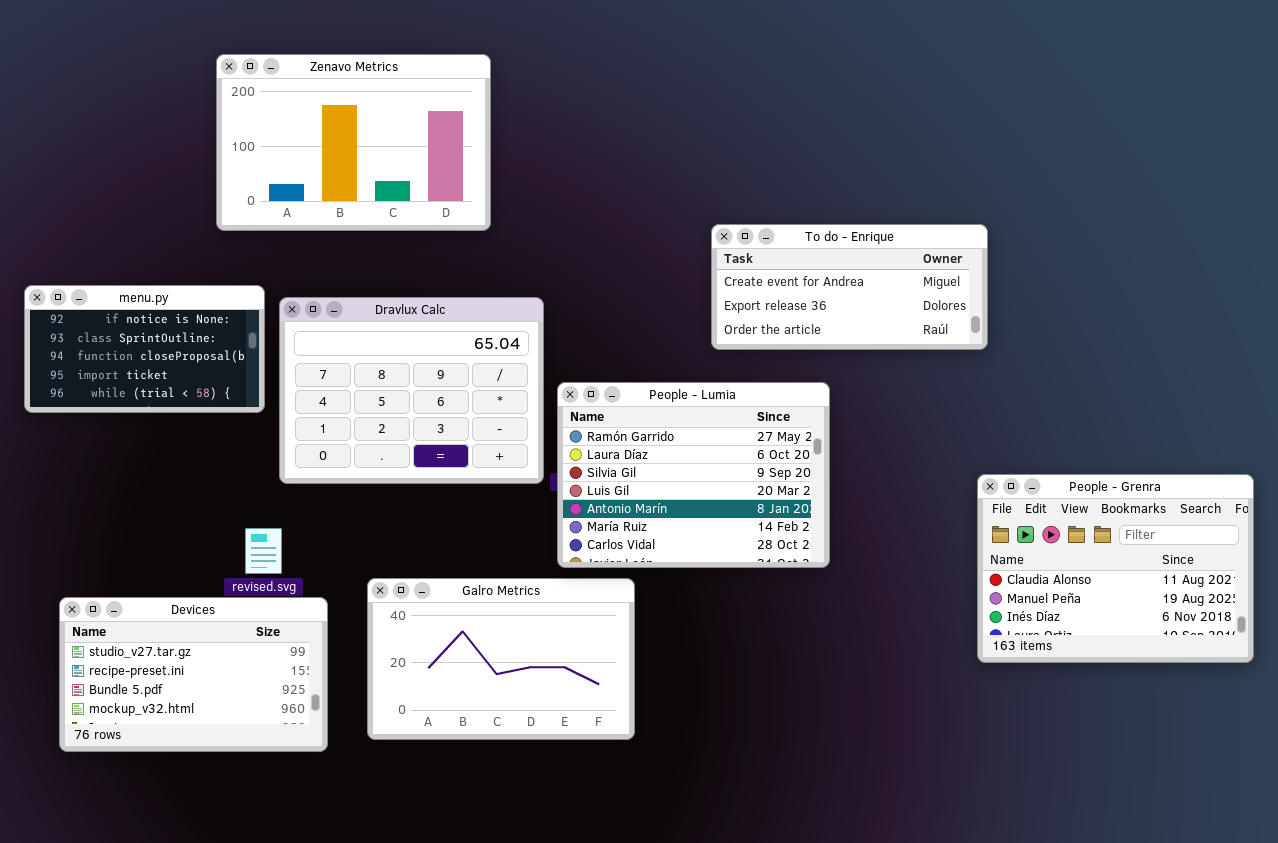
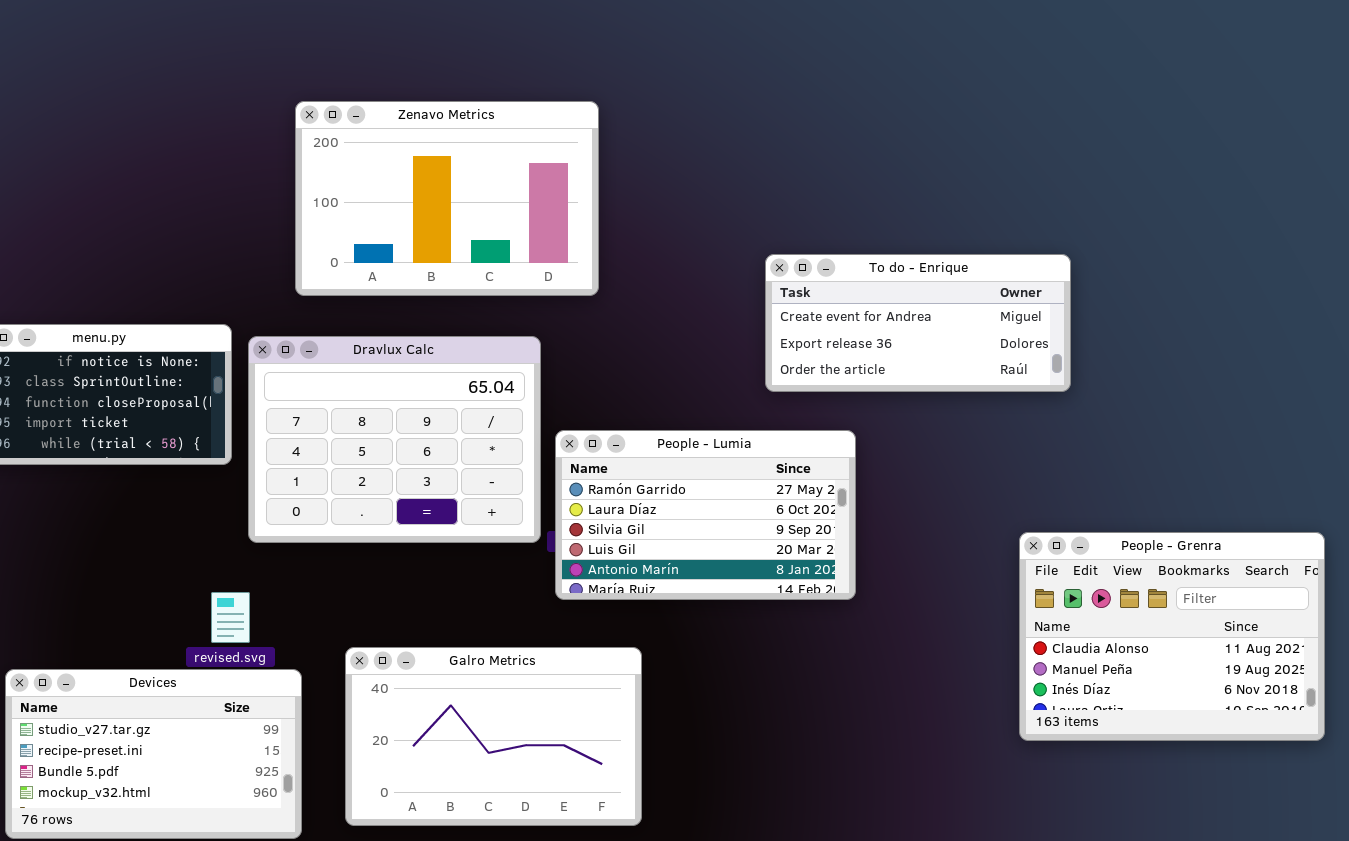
Zenavo Metrics: [216,54,491,231] -> [295,101,599,296], moved
To do - Enrique: [711,224,988,350] -> [765,254,1071,392], moved
People - Lumia: [557,382,830,568] -> [555,430,856,600], resized

